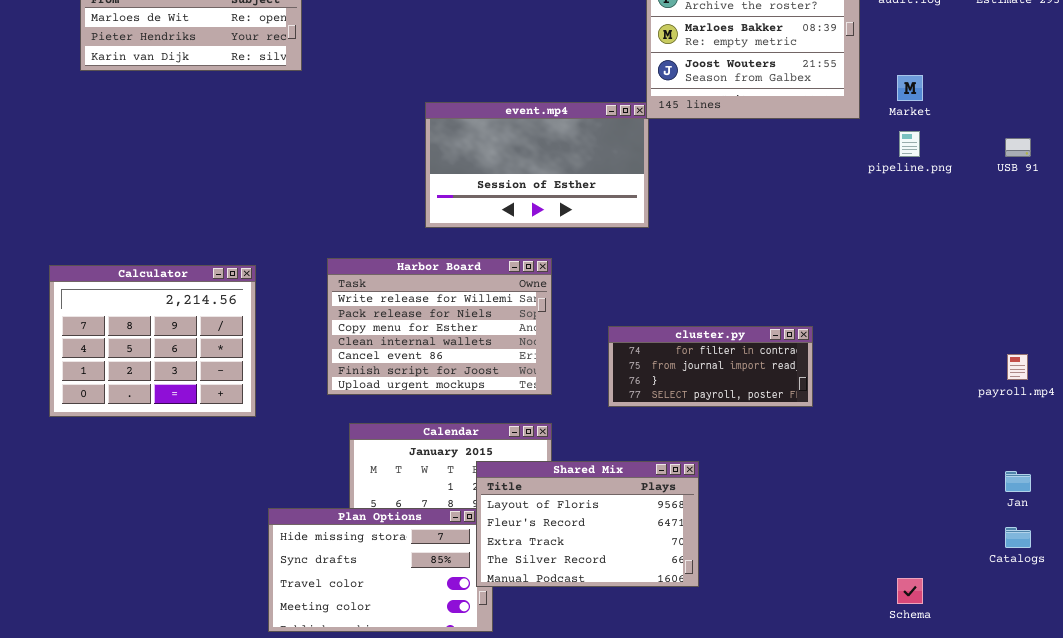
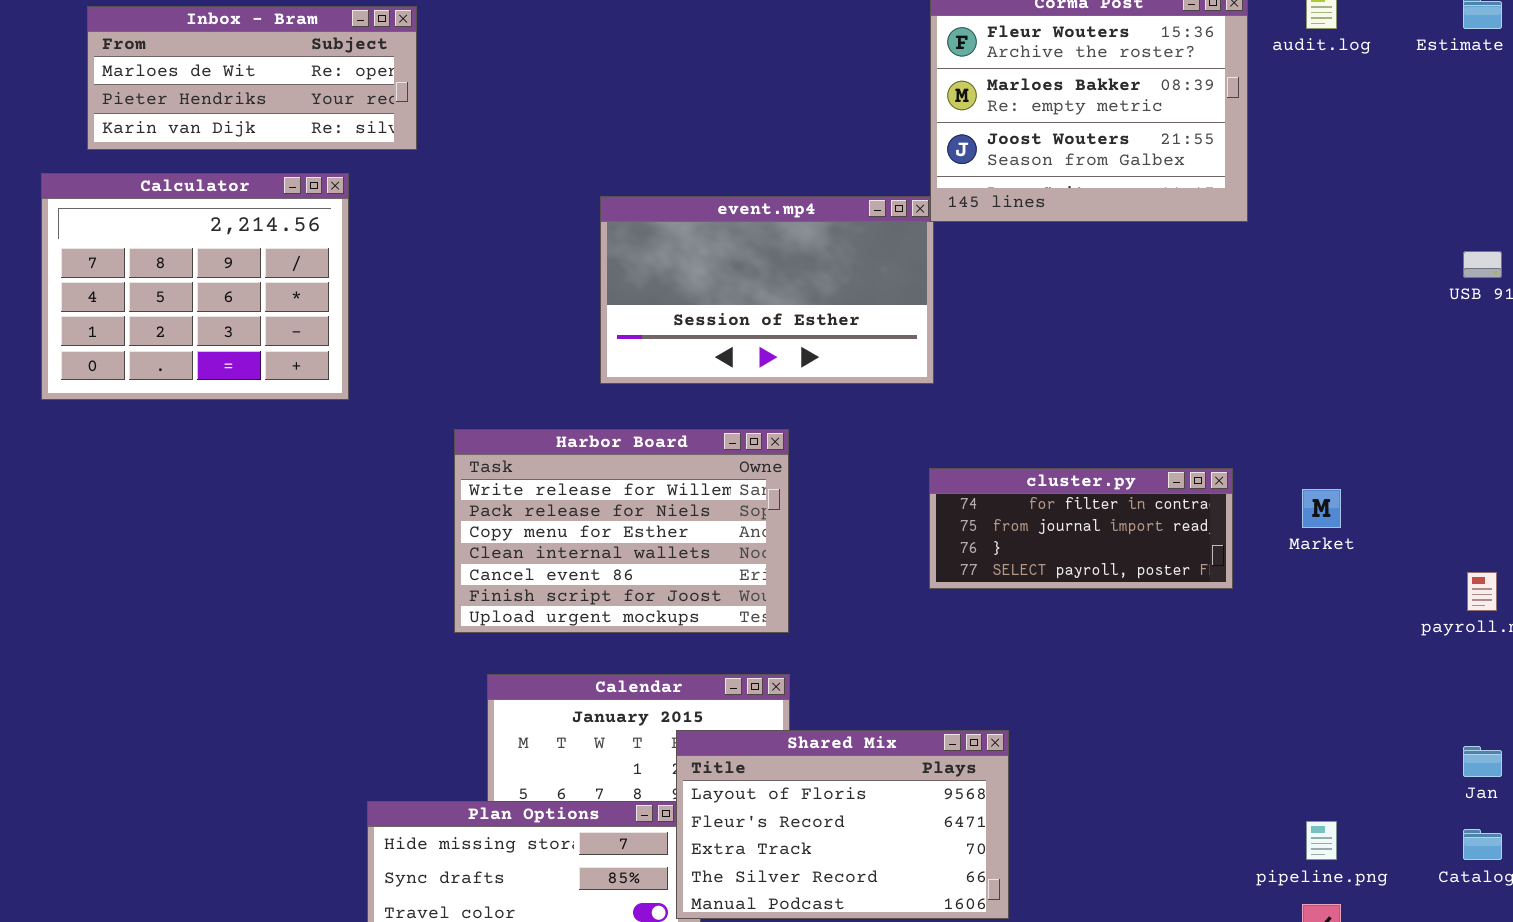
Market: [897,75,923,101] -> [1302,489,1341,528], moved
pipeline.png: [899,131,920,157] -> [1306,821,1337,860], moved
Calculator: [49,265,256,417] -> [41,173,349,400], moved
cluster.py: [608,326,813,407] -> [929,468,1233,589], moved

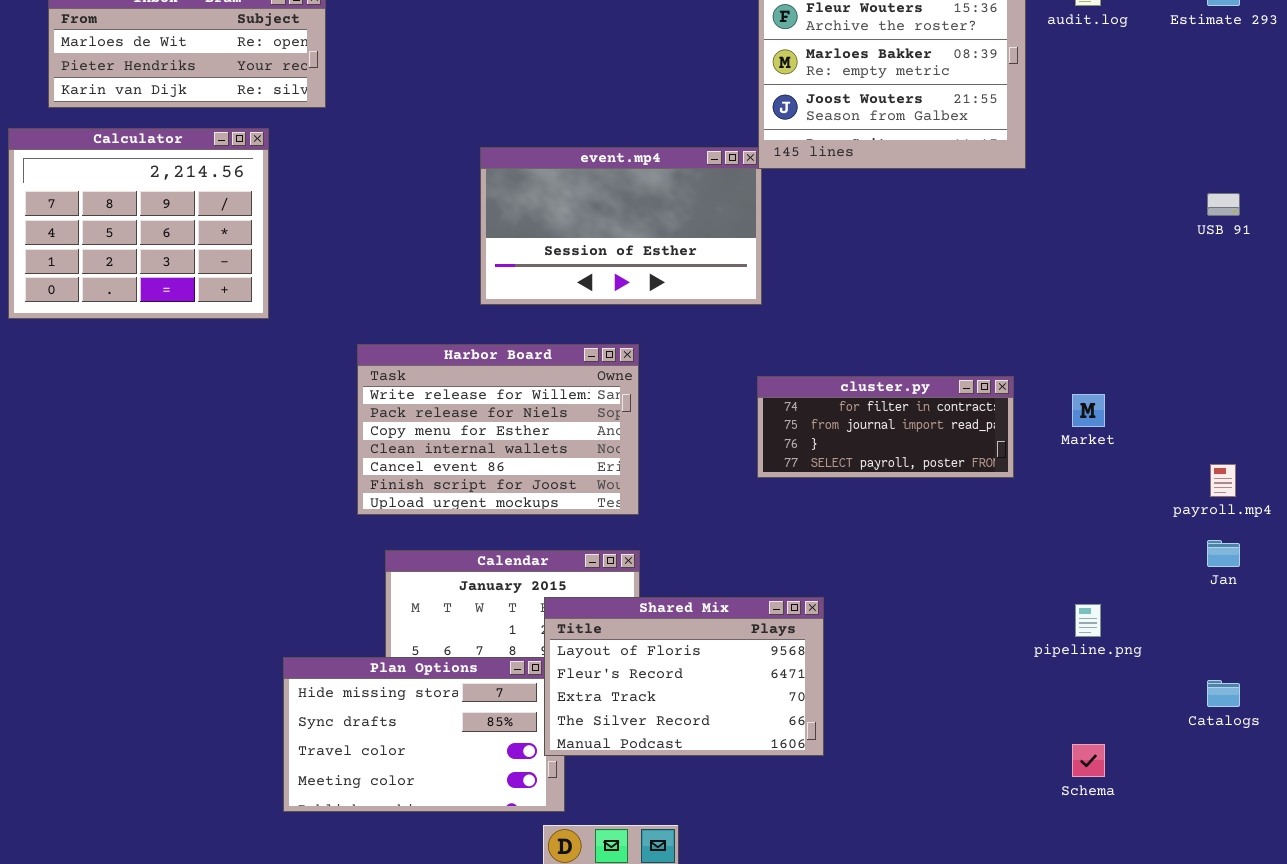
Jan: [1463,746,1502,777] -> [1207,540,1240,567], moved
pipeline.png: [1306,821,1337,860] -> [1075,604,1101,637], moved

